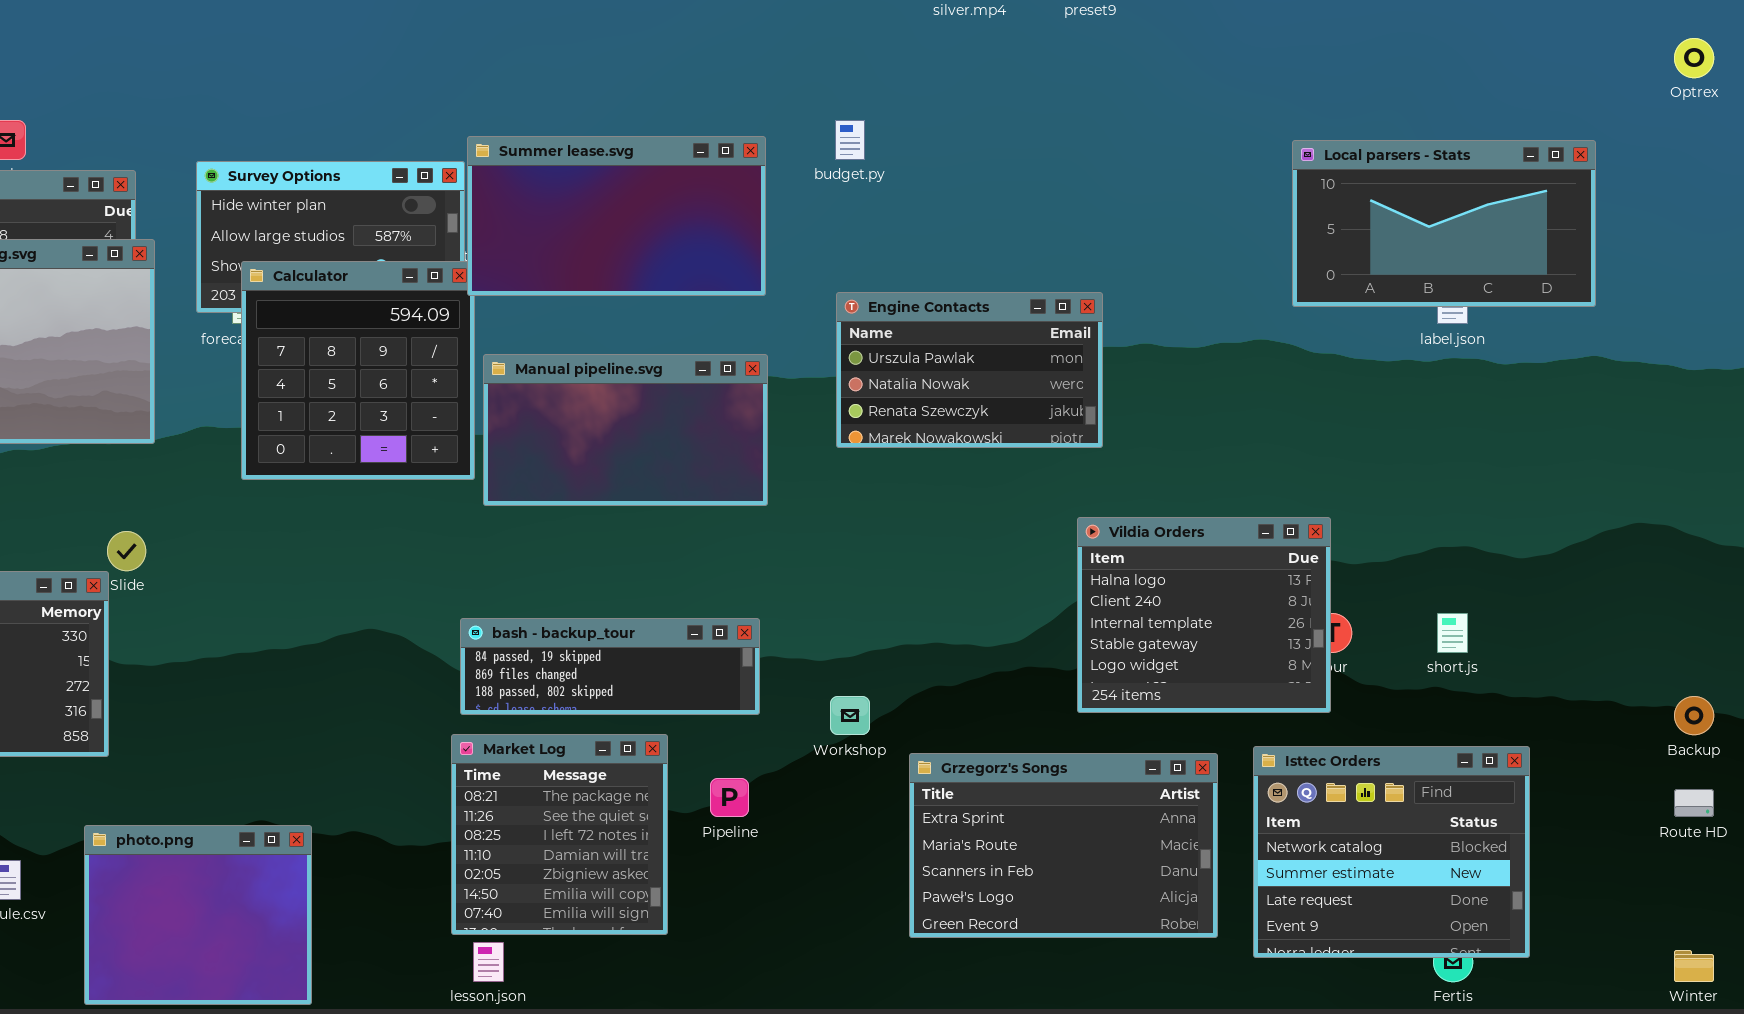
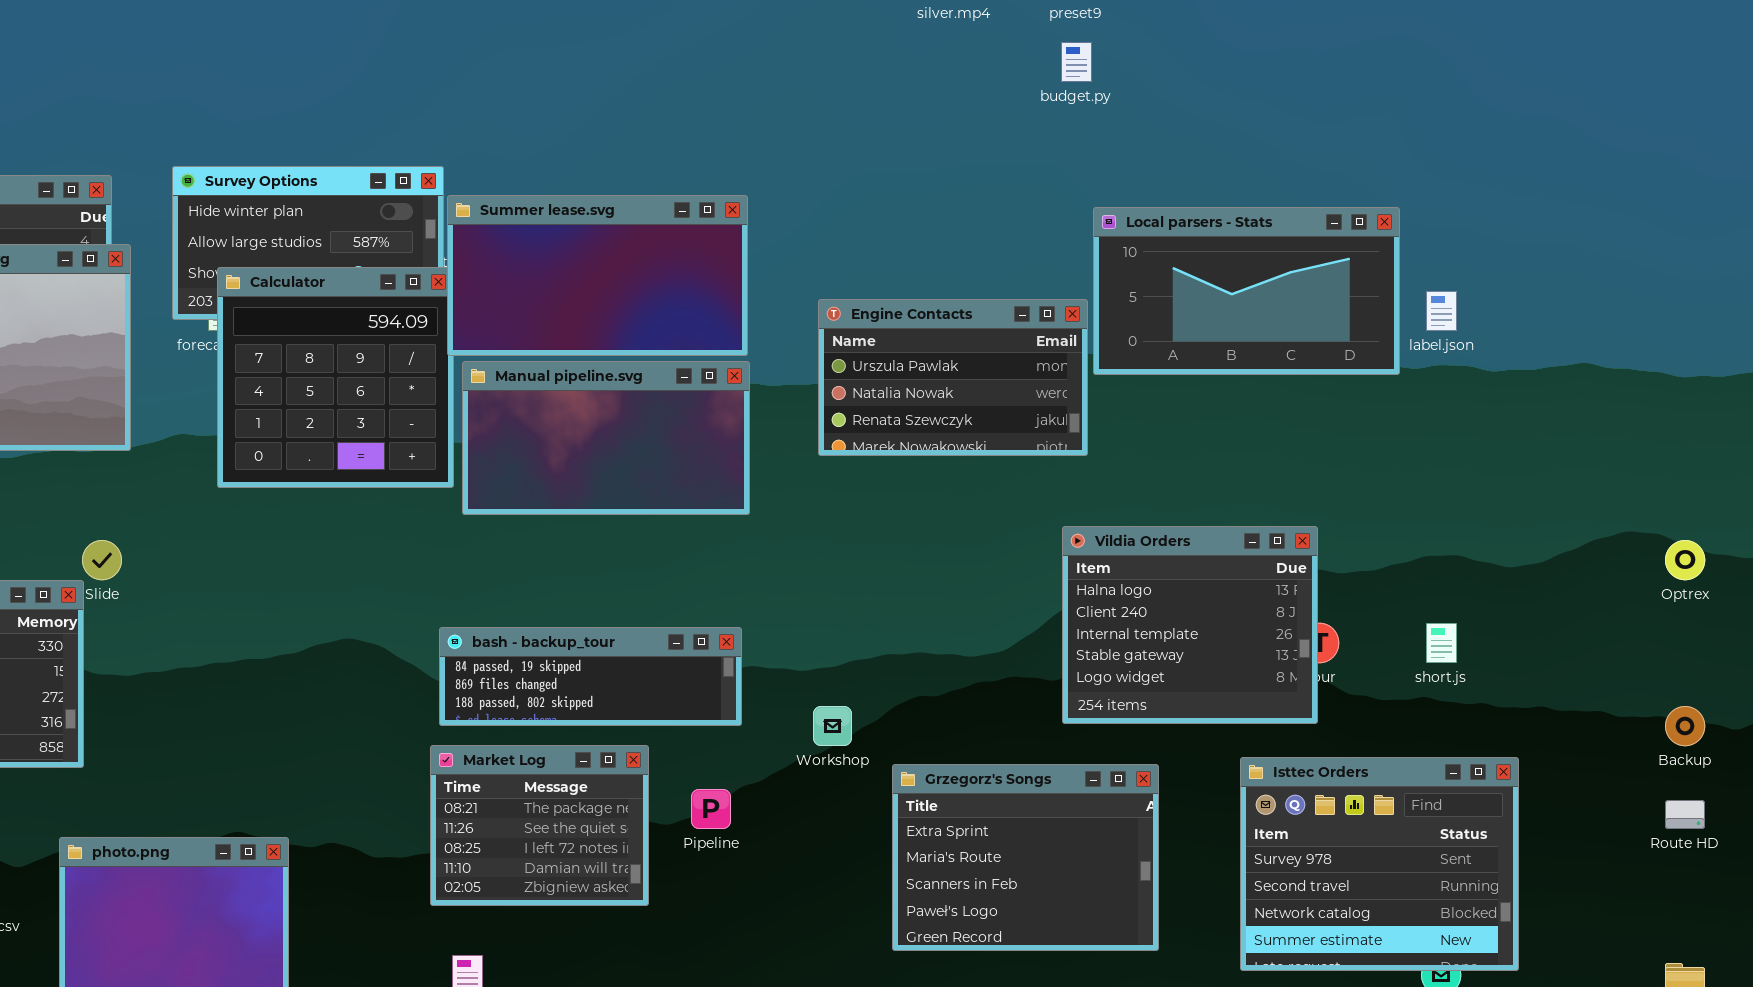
Optrex: [1674,38,1714,78] -> [1665,540,1705,580], moved
budget.py: [835,120,865,160] -> [1061,42,1092,82], moved
Summer lease.svg: [467,136,766,296] -> [447,195,748,356], moved
Local parsers - Stats: [1292,140,1596,307] -> [1093,207,1400,375], moved
Market Log: [451,734,668,935] -> [430,745,649,906], resized
Isttec Orders: [1253,746,1530,958] -> [1240,757,1519,971], scrolled up 2 rows
Grzegorz's Songs: [909,753,1218,938] -> [892,764,1159,951], resized

